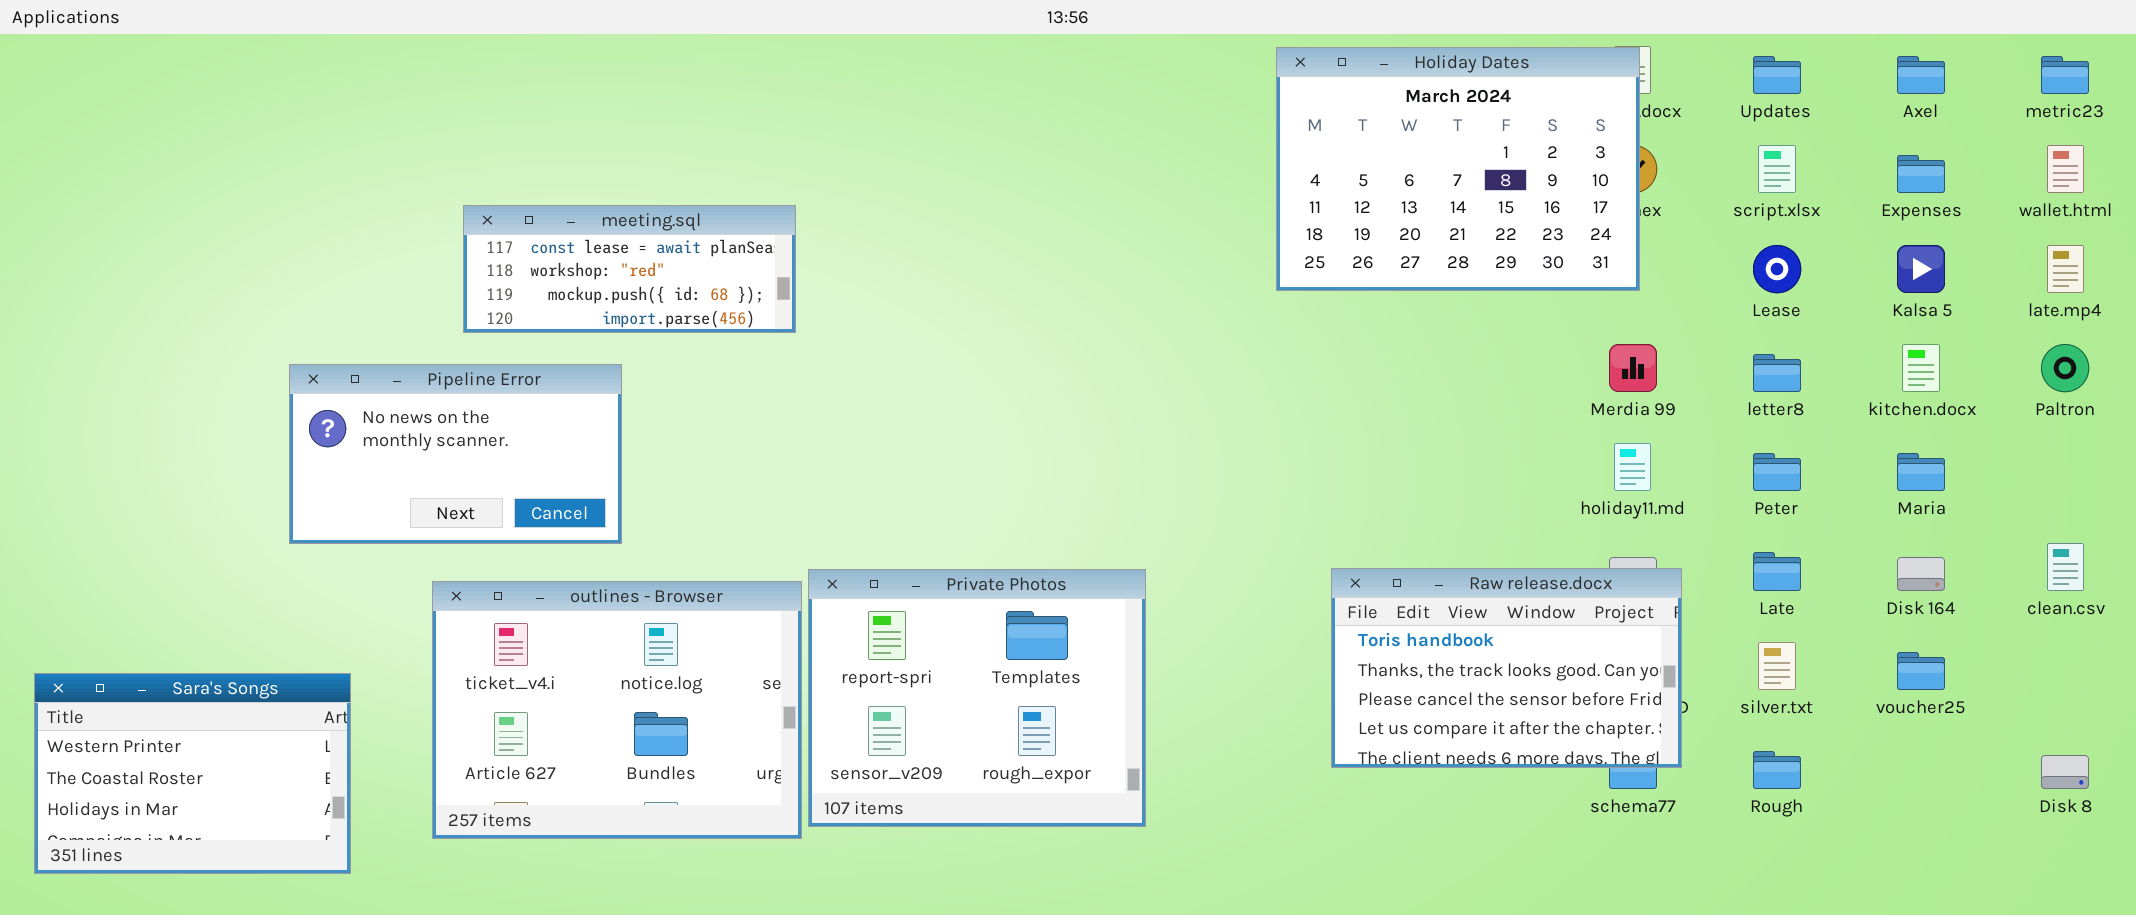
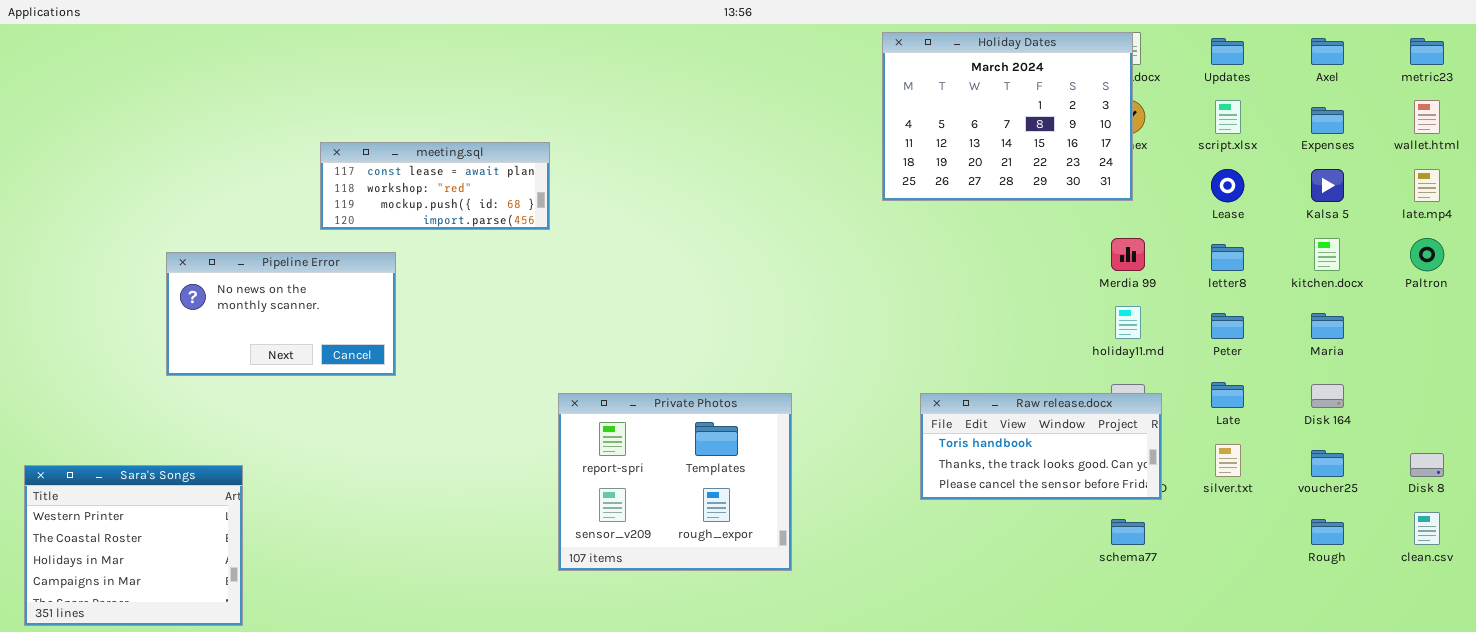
Pipeline Error: [289,364,622,544] -> [166,252,396,376], moved
clean.csv: [2047,543,2084,591] -> [1414,512,1440,545], moved
Raw release.docx: [1331,568,1682,768] -> [920,393,1162,500], resized
outlines - Browser: [432,581,802,839] -> none, closed
Sara's Songs: [34,673,351,874] -> [24,465,243,626], resized
Rough: [1753,751,1801,789] -> [1311,519,1344,545], moved
Disk 8: [2041,755,2089,789] -> [1410,453,1444,477], moved

